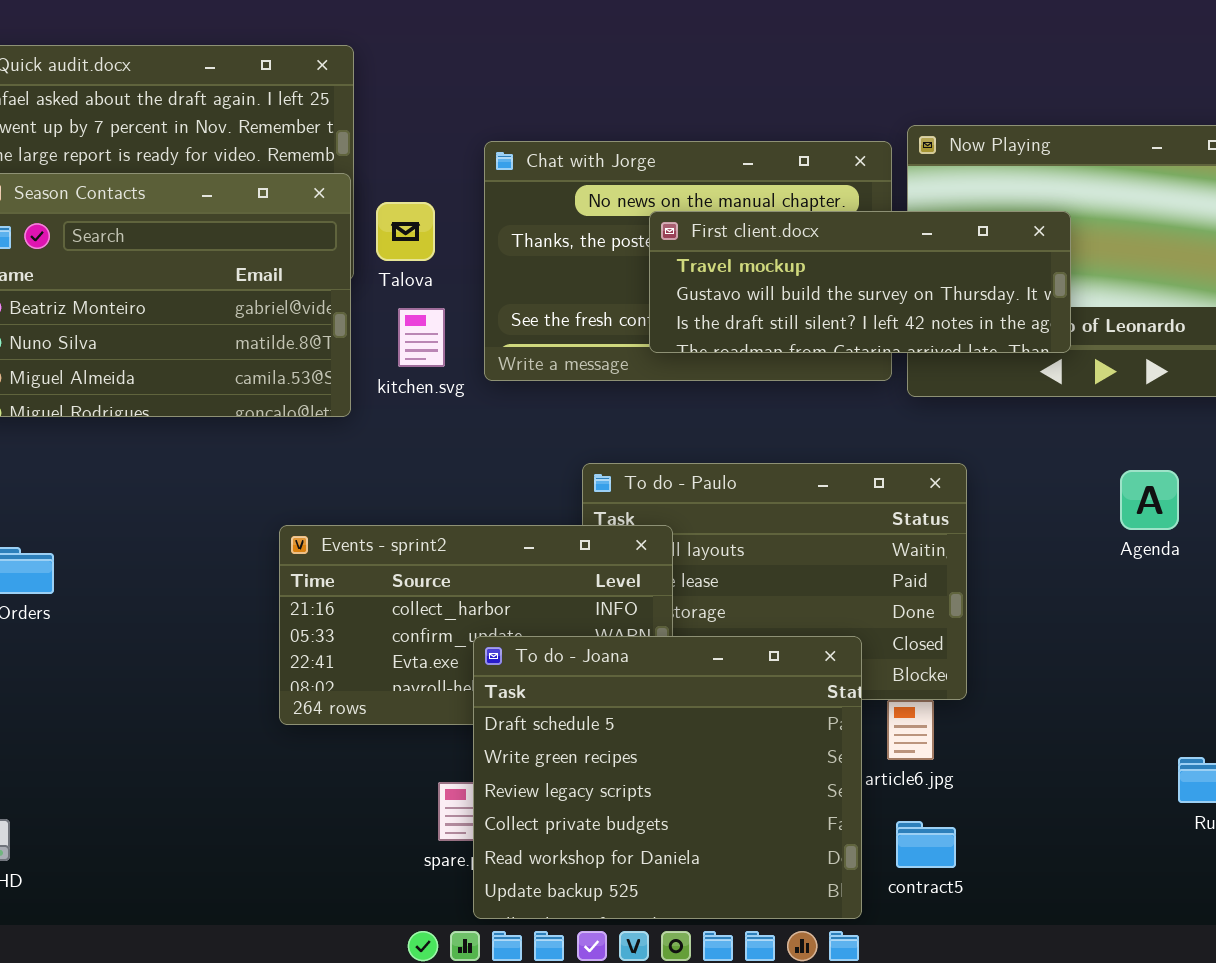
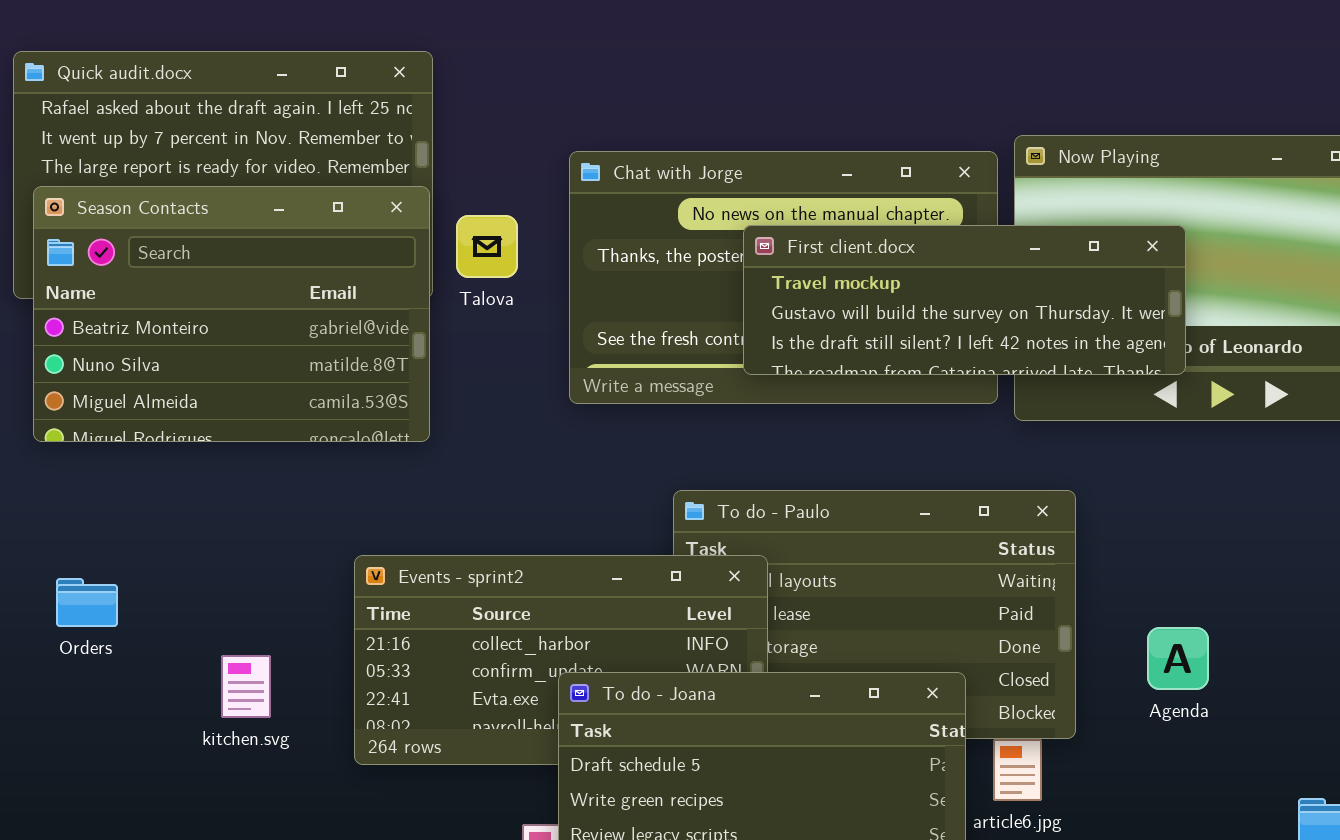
kitchen.svg: [398,308,445,367] -> [221,655,271,718], moved
Agenda: [1120,470,1179,530] -> [1147,627,1209,690], moved

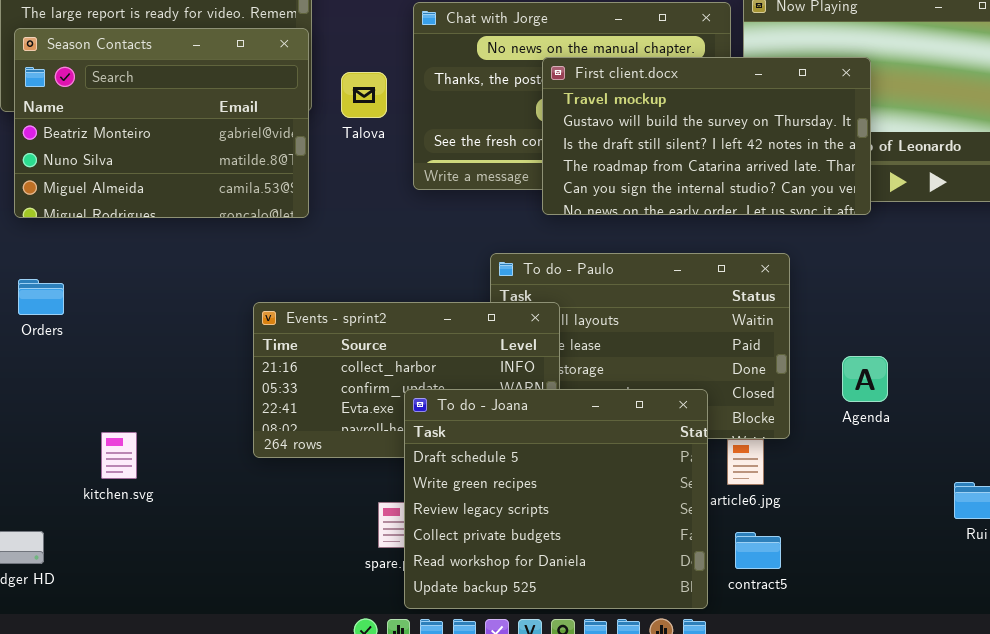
Talova: [456,215,518,278] -> [341,72,387,118], moved
First client.docx: [743,225,1186,375] -> [542,57,871,215], resized
Orders: [56,578,118,627] -> [18,279,64,315], moved
kitchen.svg: [221,655,271,718] -> [101,432,137,479], moved

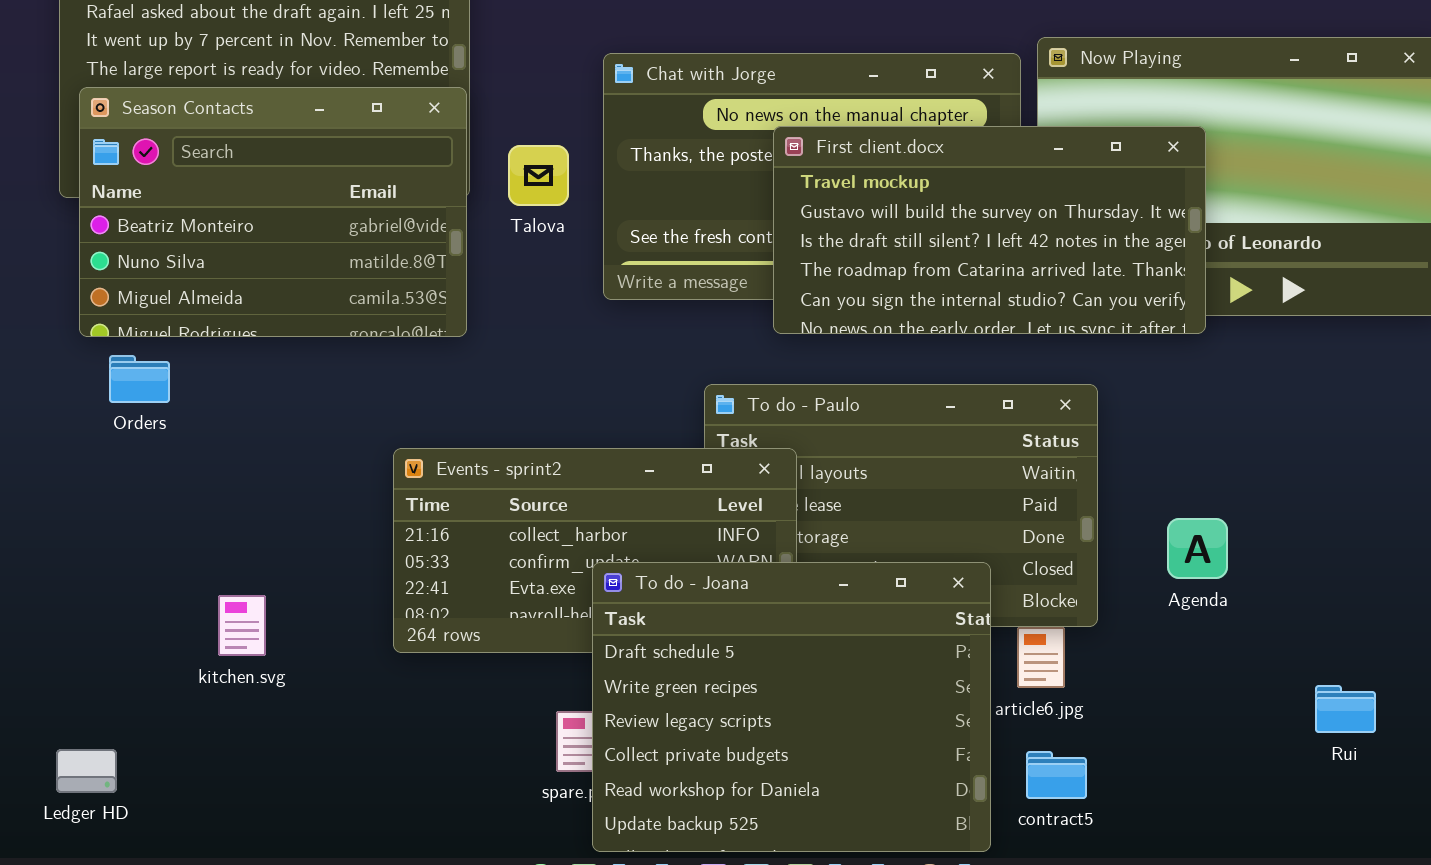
Orders: [18,279,64,315] -> [109,355,170,403], moved
kitchen.svg: [101,432,137,479] -> [218,595,266,656], moved

